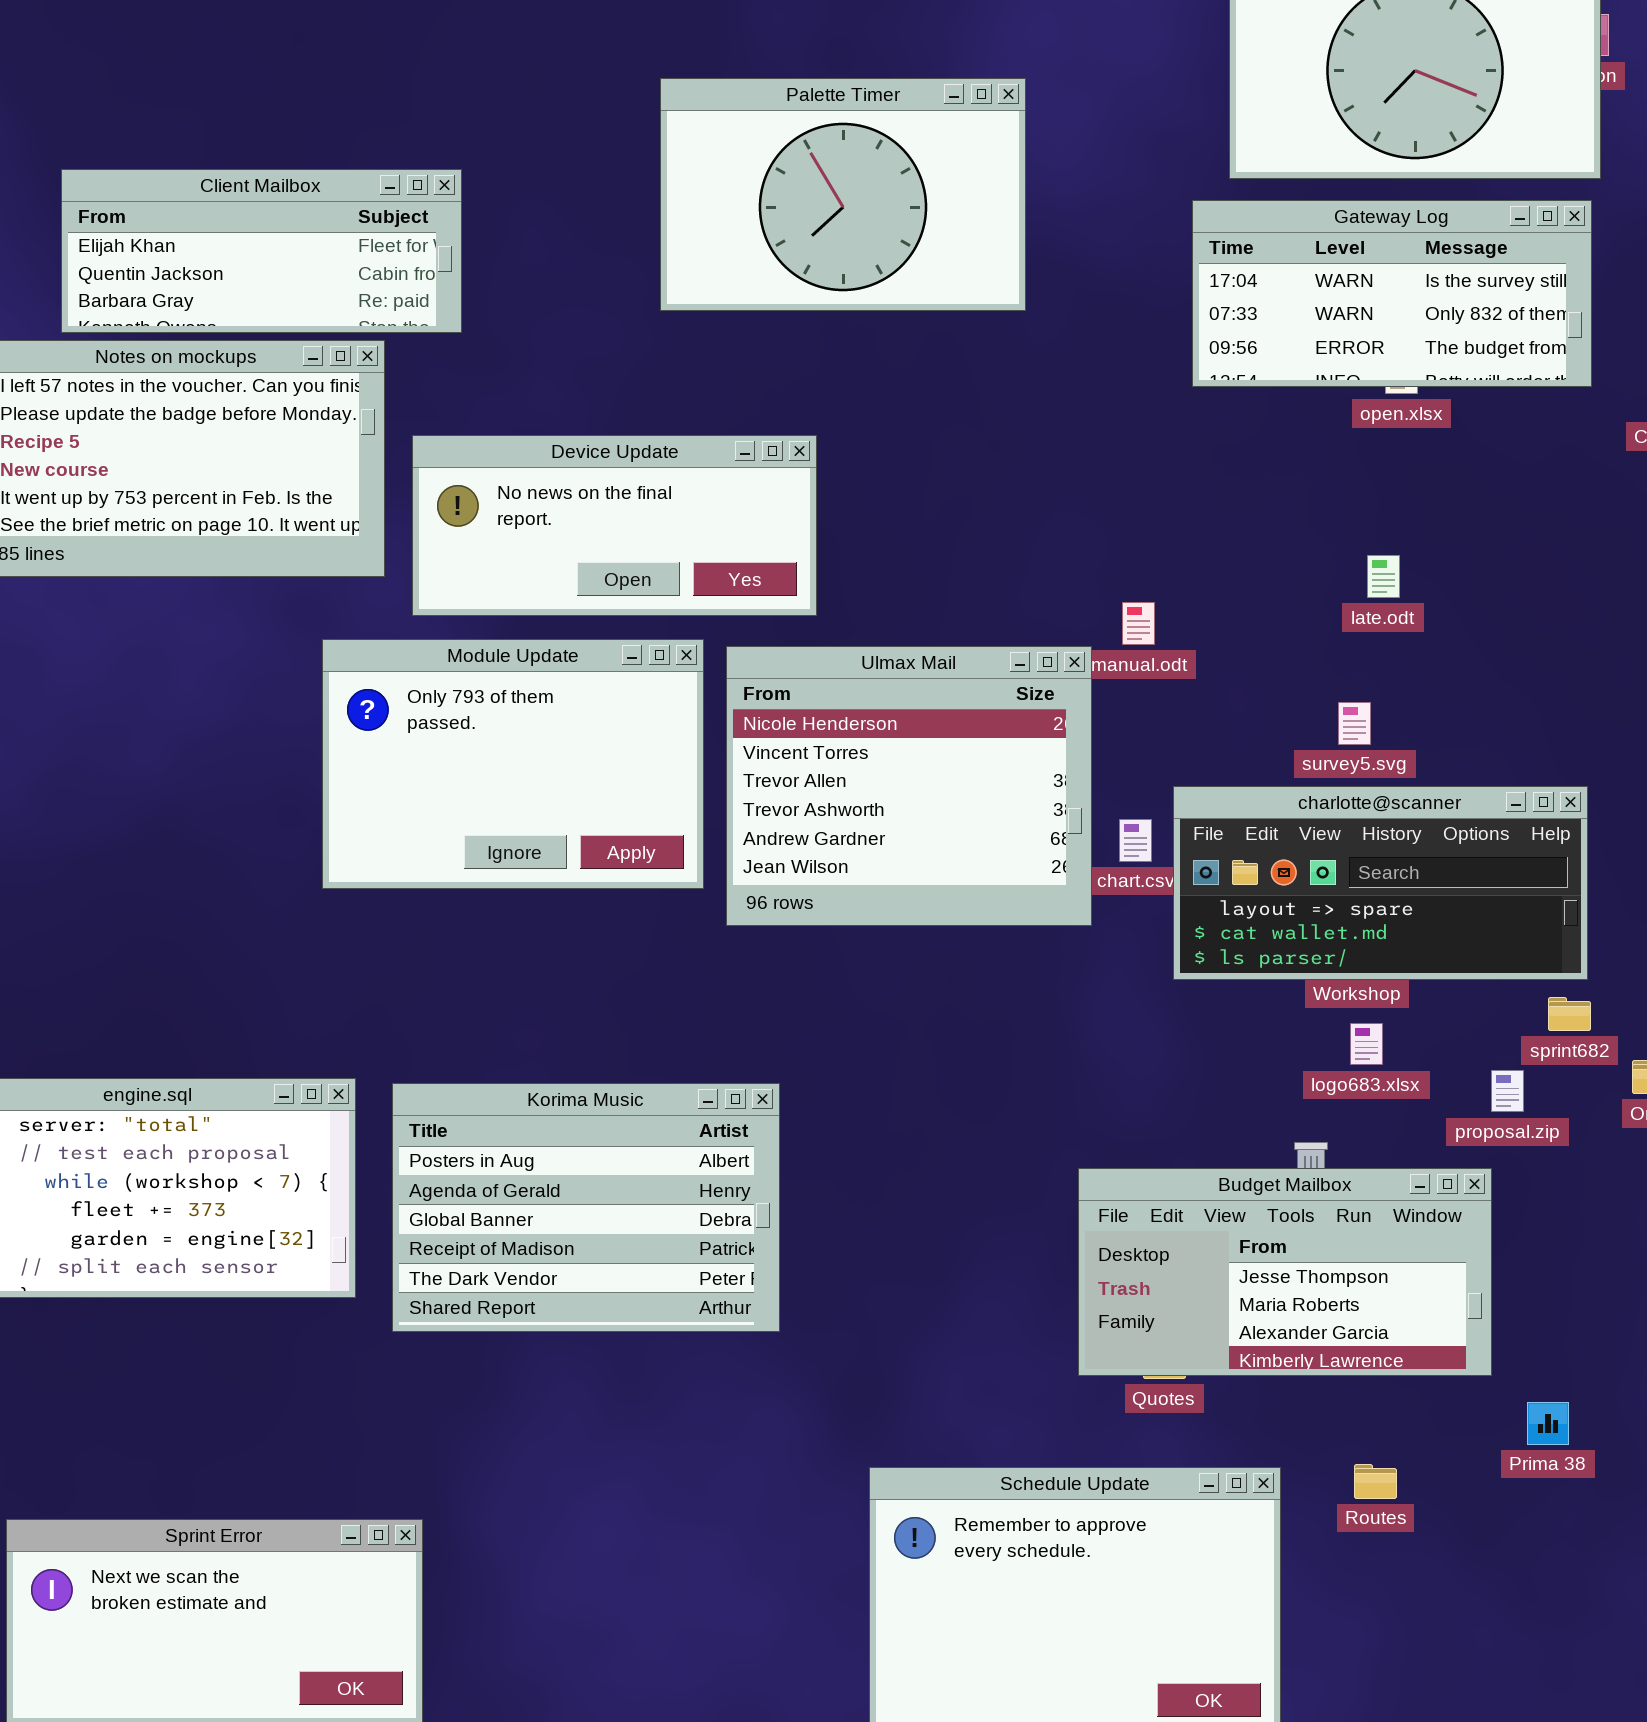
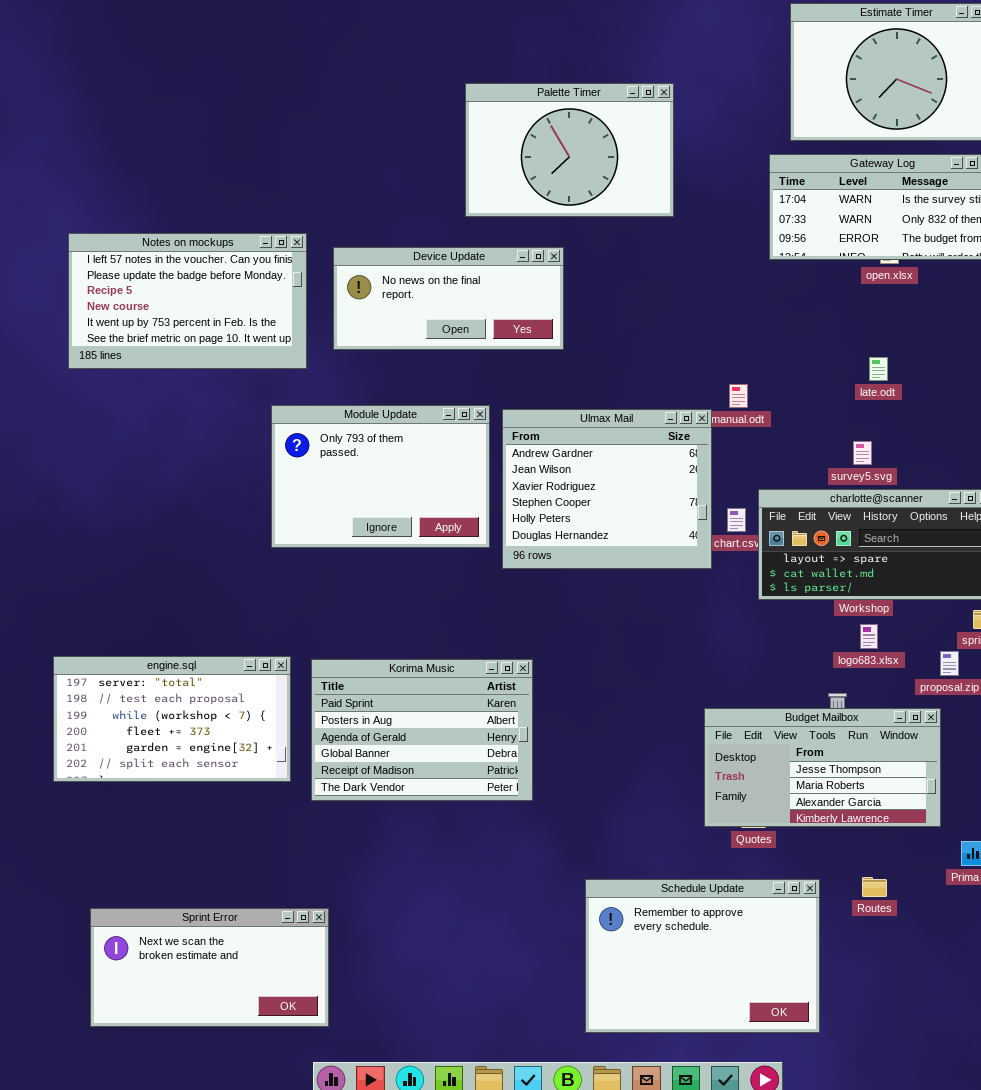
Client Mailbox: [61,169,462,333] -> none, closed
Device Update: [412,435,817,616] -> [333,247,564,350], moved
Ulmax Mail: [726,646,1092,926] -> [502,409,712,569], scrolled down 4 rows
Korima Music: [392,1083,780,1332] -> [311,659,533,801], scrolled up 1 row

